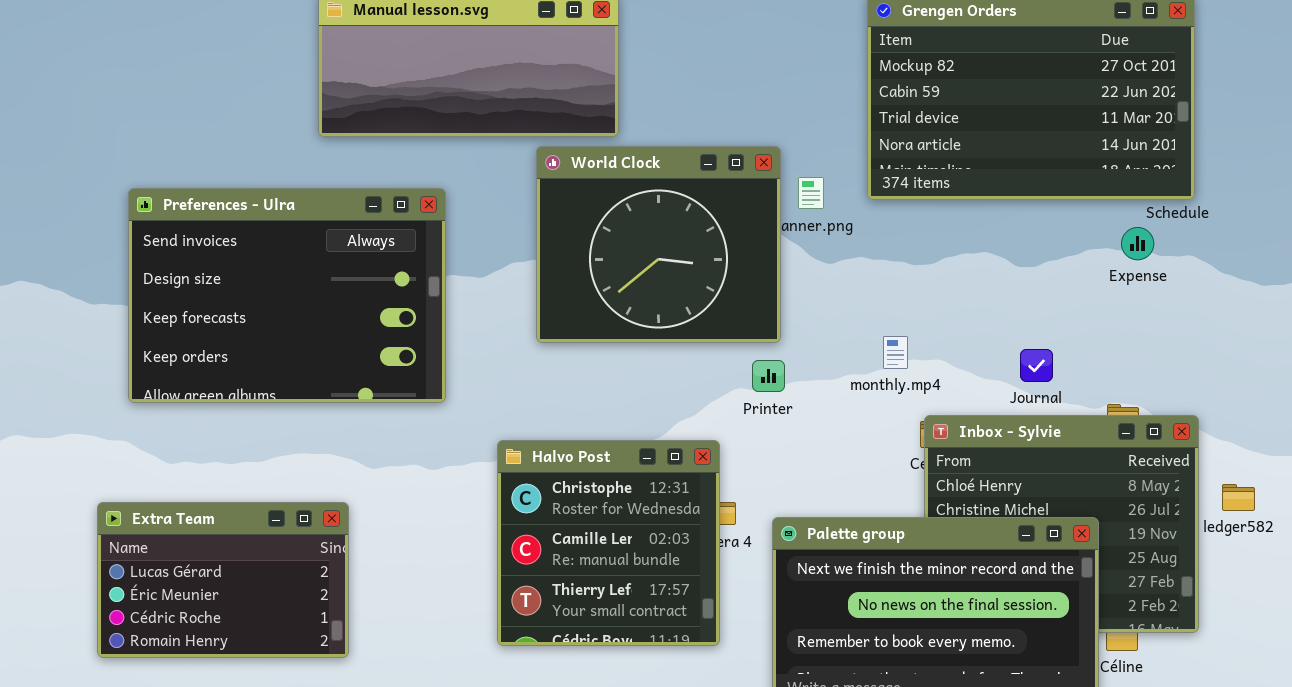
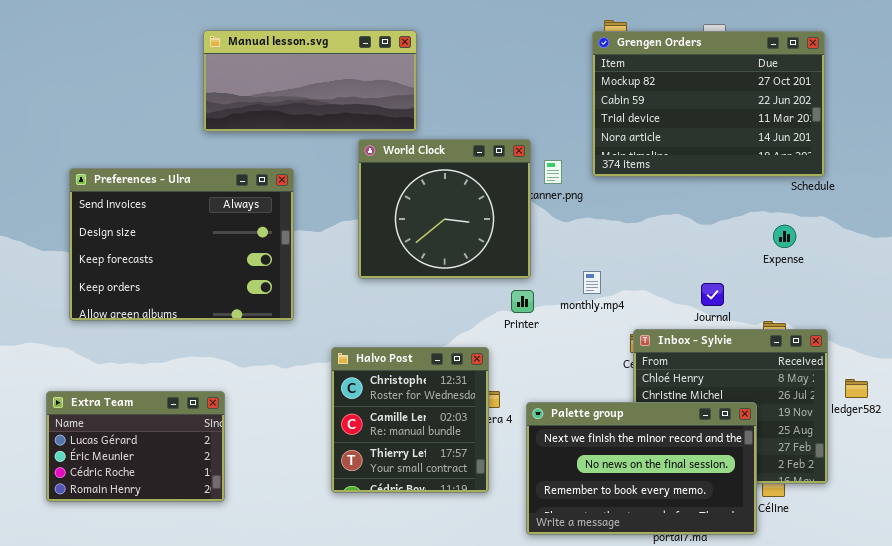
Expense: [1121,227,1154,260] -> [773,225,796,248], moved
monthly.mp4: [883,336,908,369] -> [583,271,601,294], moved

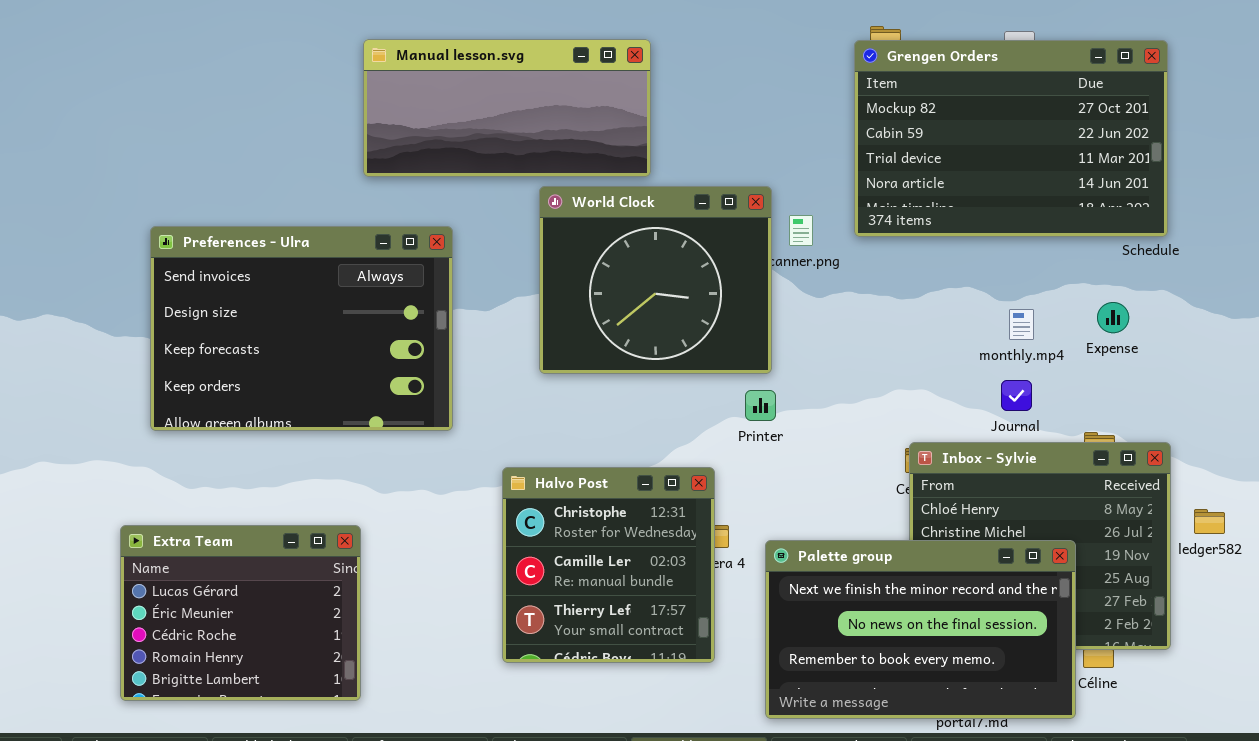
Manual lesson.svg: [203,30,417,132] -> [363,39,651,177], moved
monthly.mp4: [583,271,601,294] -> [1009,309,1034,340], moved
Extra Team: [46,391,225,502] -> [120,525,361,701], resized

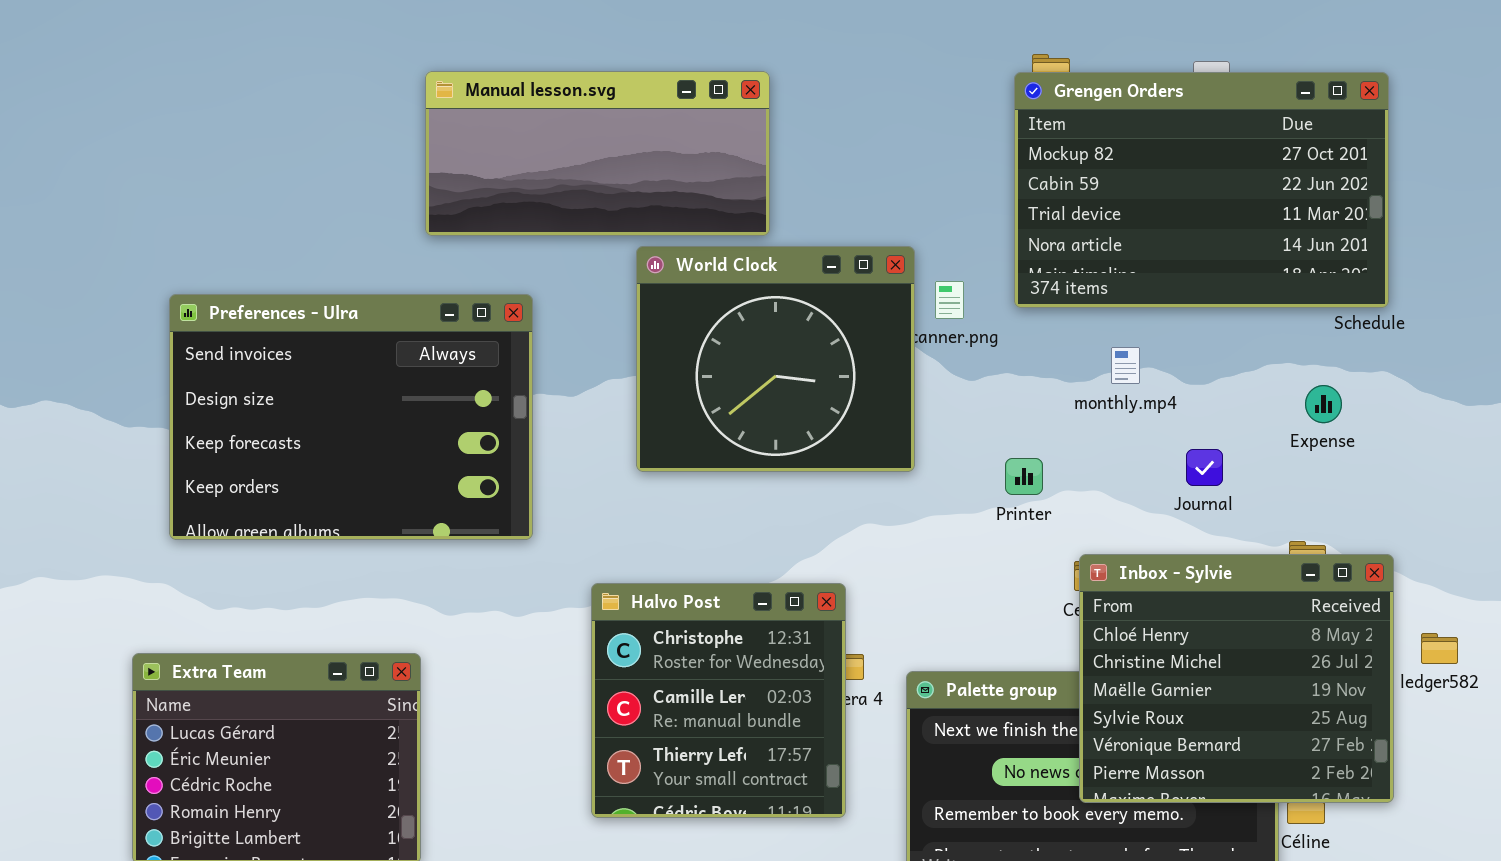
monthly.mp4: [1009,309,1034,340] -> [1111,347,1140,384], moved
Journal: [1001,380,1032,411] -> [1186,449,1223,486], moved
Printer: [745,390,776,421] -> [1005,458,1043,495], moved
Inbox - Sylvie: [909,442,1171,650] -> [1079,554,1394,803], raised

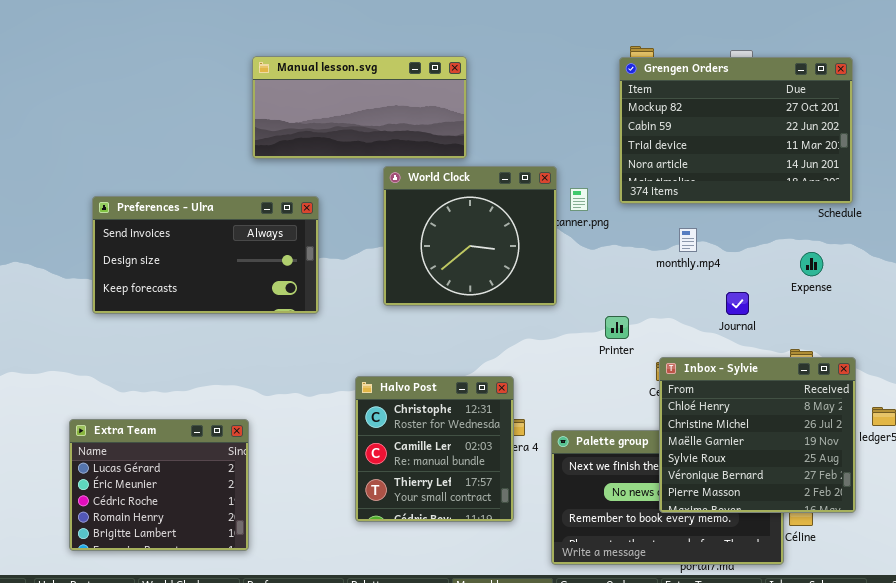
Preferences - Ulra: [169,294,533,540] -> [92,196,319,314], resized
Printer: [1005,458,1043,495] -> [605,316,629,339], moved

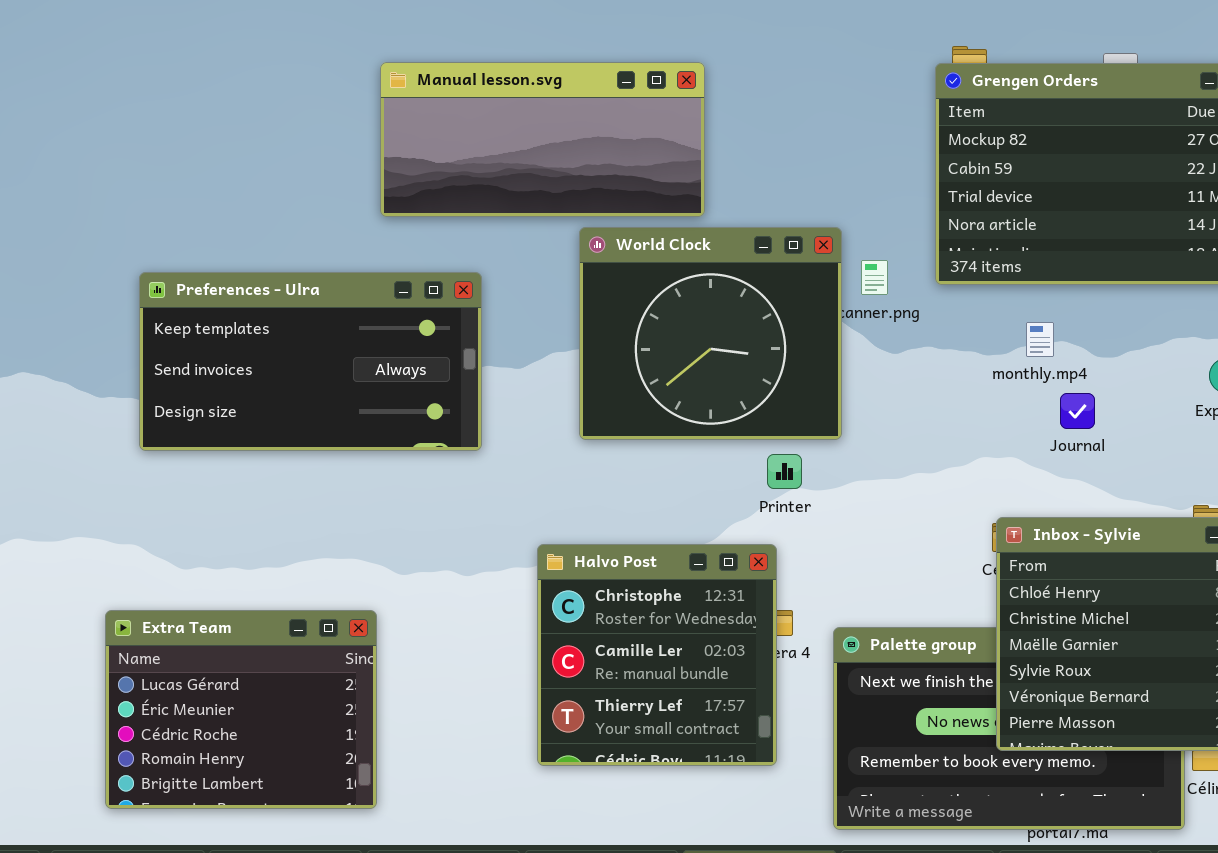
Preferences - Ulra: [92,196,319,314] -> [139,272,482,451], scrolled up 1 row
Journal: [726,292,749,315] -> [1060,393,1095,429], moved
Printer: [605,316,629,339] -> [767,454,802,489], moved

